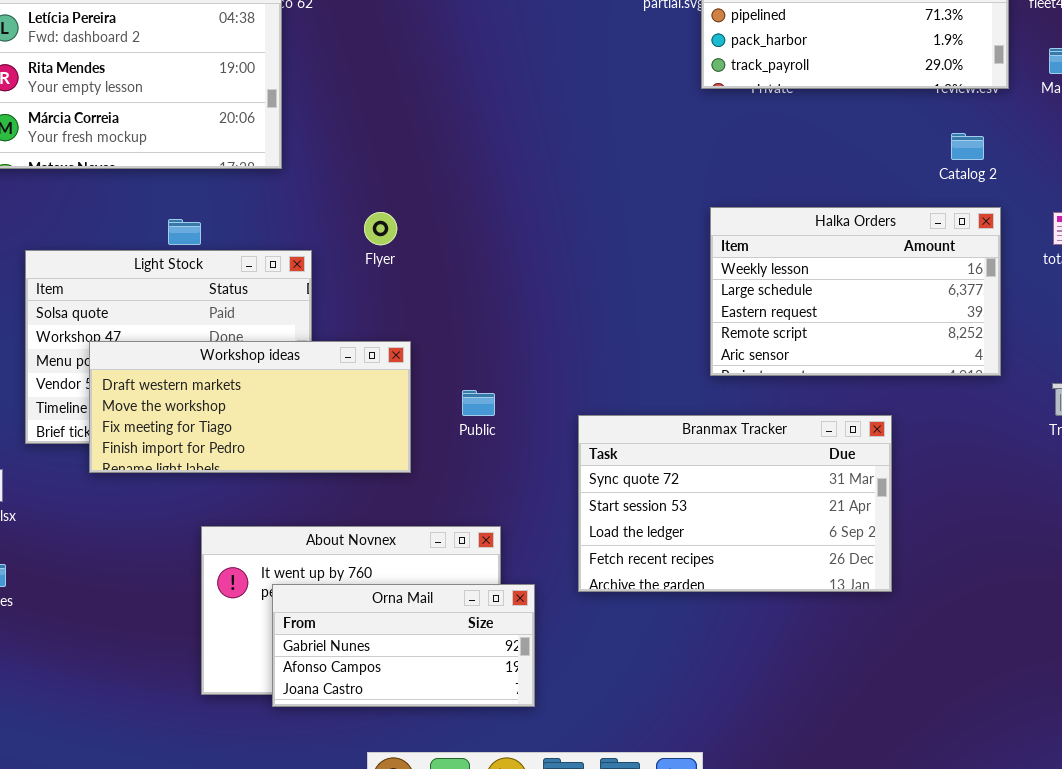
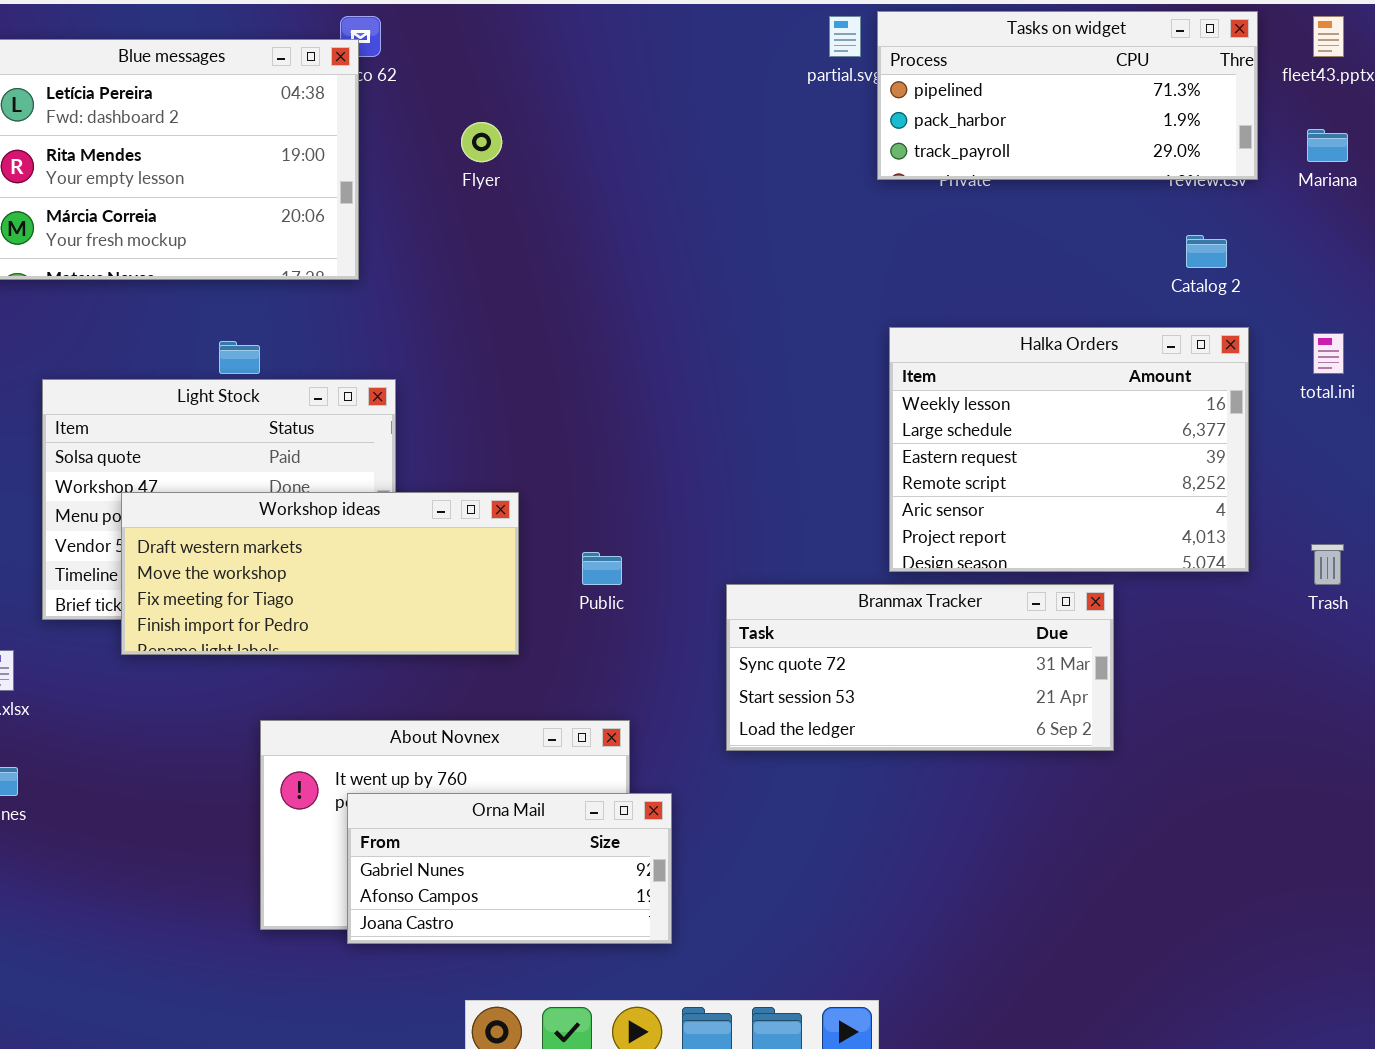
Halka Orders: [710,207,1001,376] -> [889,327,1249,572], resized
Flyer: [364,212,397,245] -> [461,122,502,162], moved
Branmax Tracker: [578,415,892,592] -> [726,584,1114,751], resized

